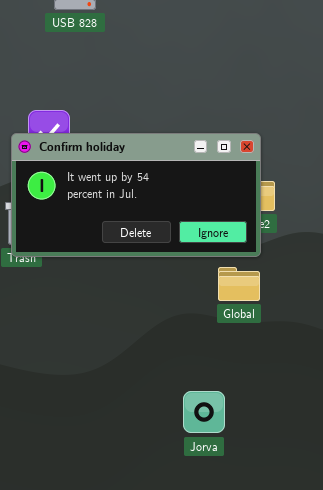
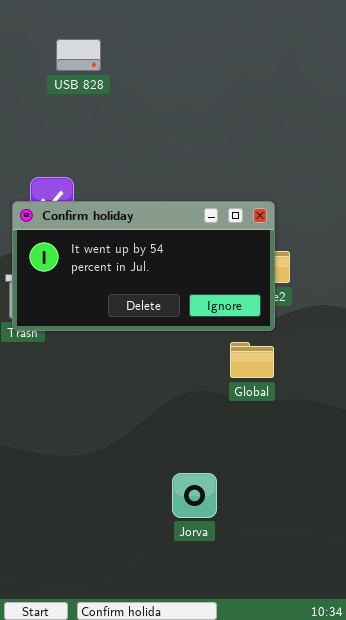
Jorva: [183,391,225,433] -> [172,473,217,518], moved

